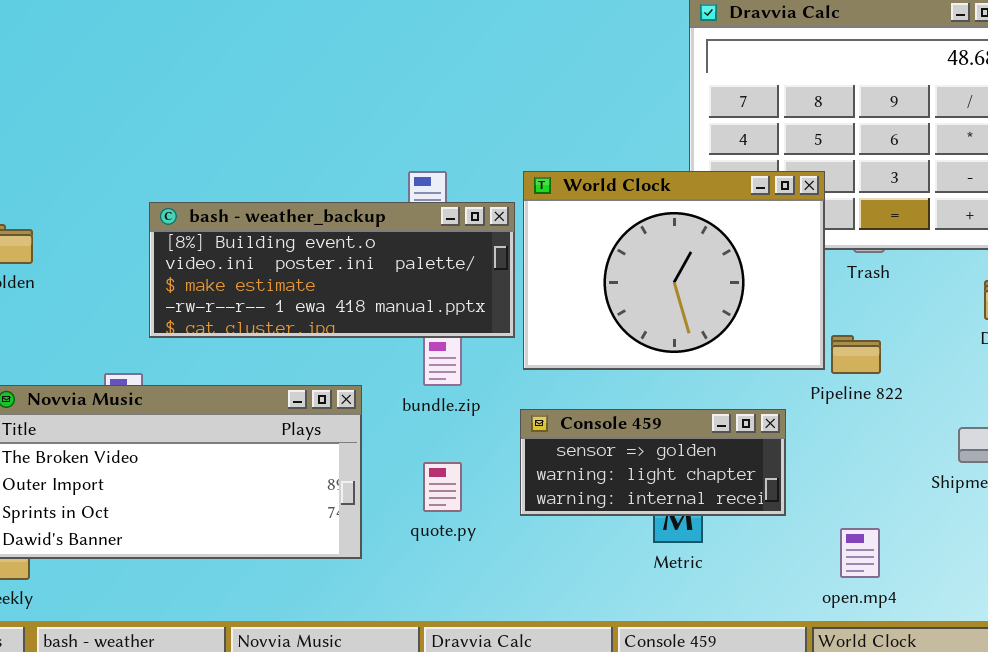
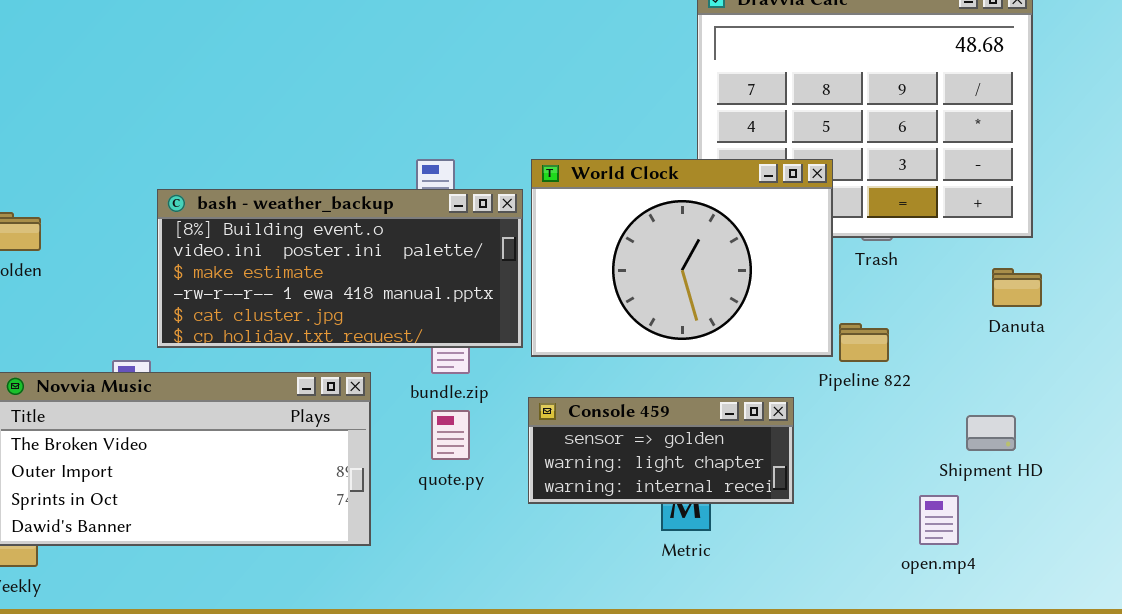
bash - weather_backup: [149,202,515,338] -> [157,189,523,348], resized
quote.py: [423,462,462,512] -> [431,410,470,460], moved
open.mp4: [840,528,880,578] -> [919,495,959,545], moved

